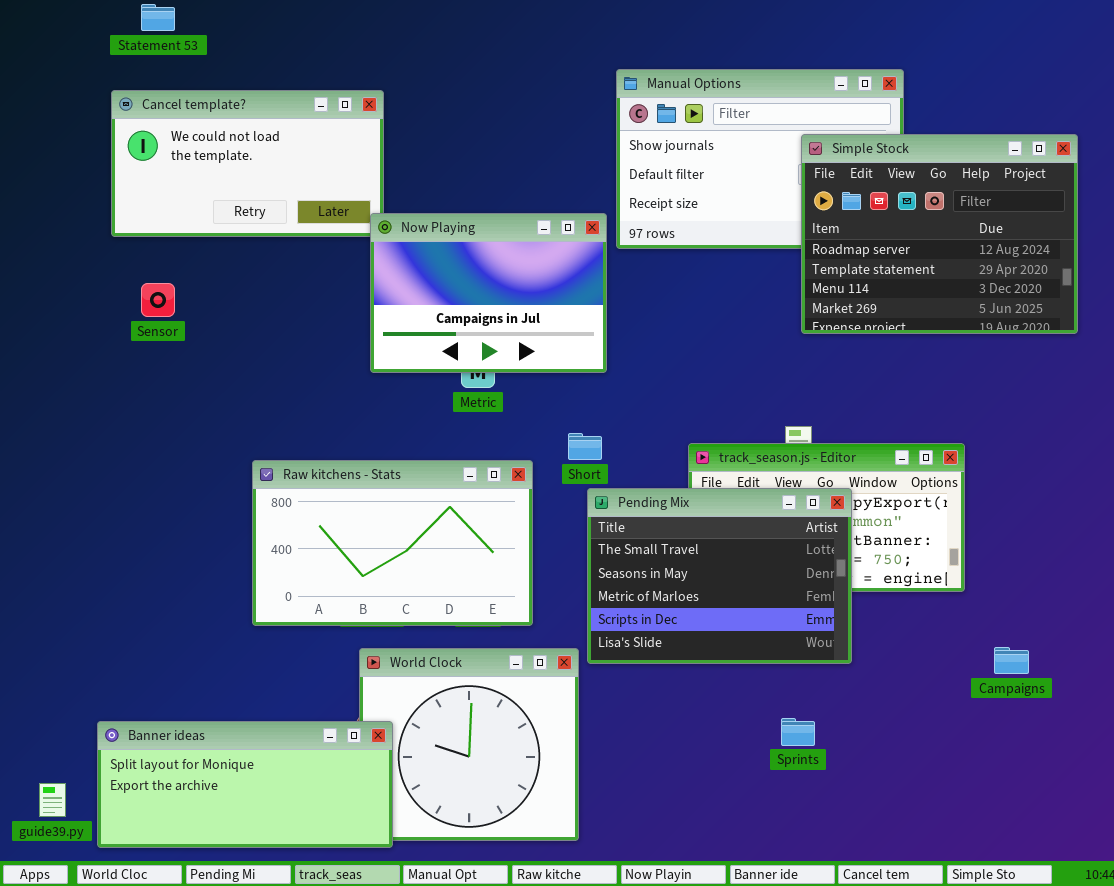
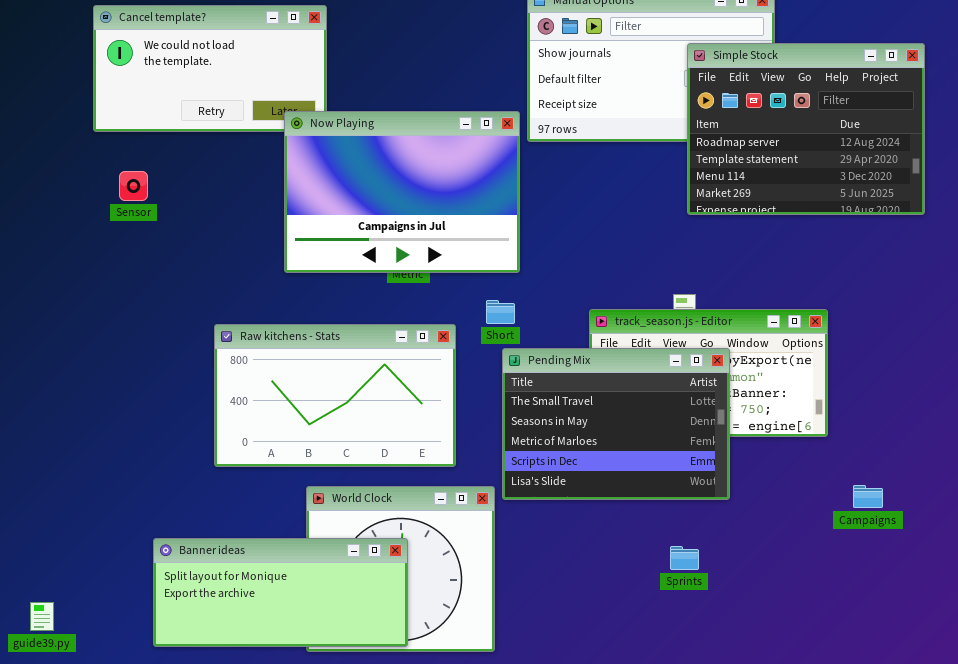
Now Playing: [370,213,607,373] -> [284,111,520,273], resized
Banner ideas: [97,721,393,848] -> [153,538,408,647], moved

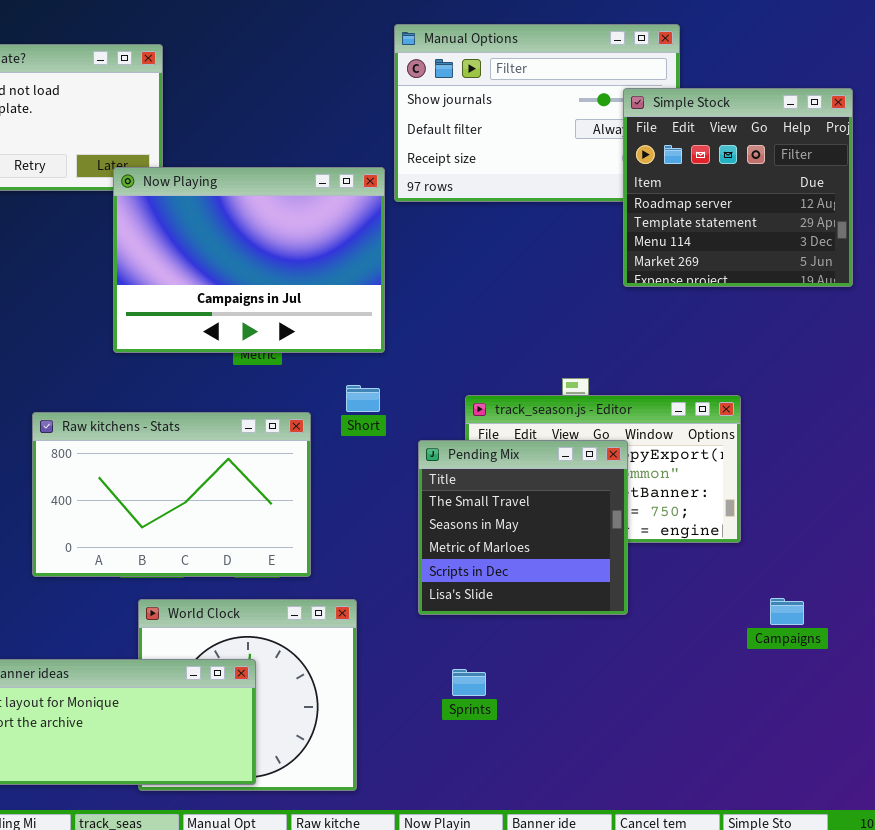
Simple Stock: [687,43,925,215] -> [623,88,853,287], resized
Pending Mix: [502,348,730,500] -> [418,440,628,615], resized
Sprints: [670,546,699,570] -> [452,669,486,696], moved

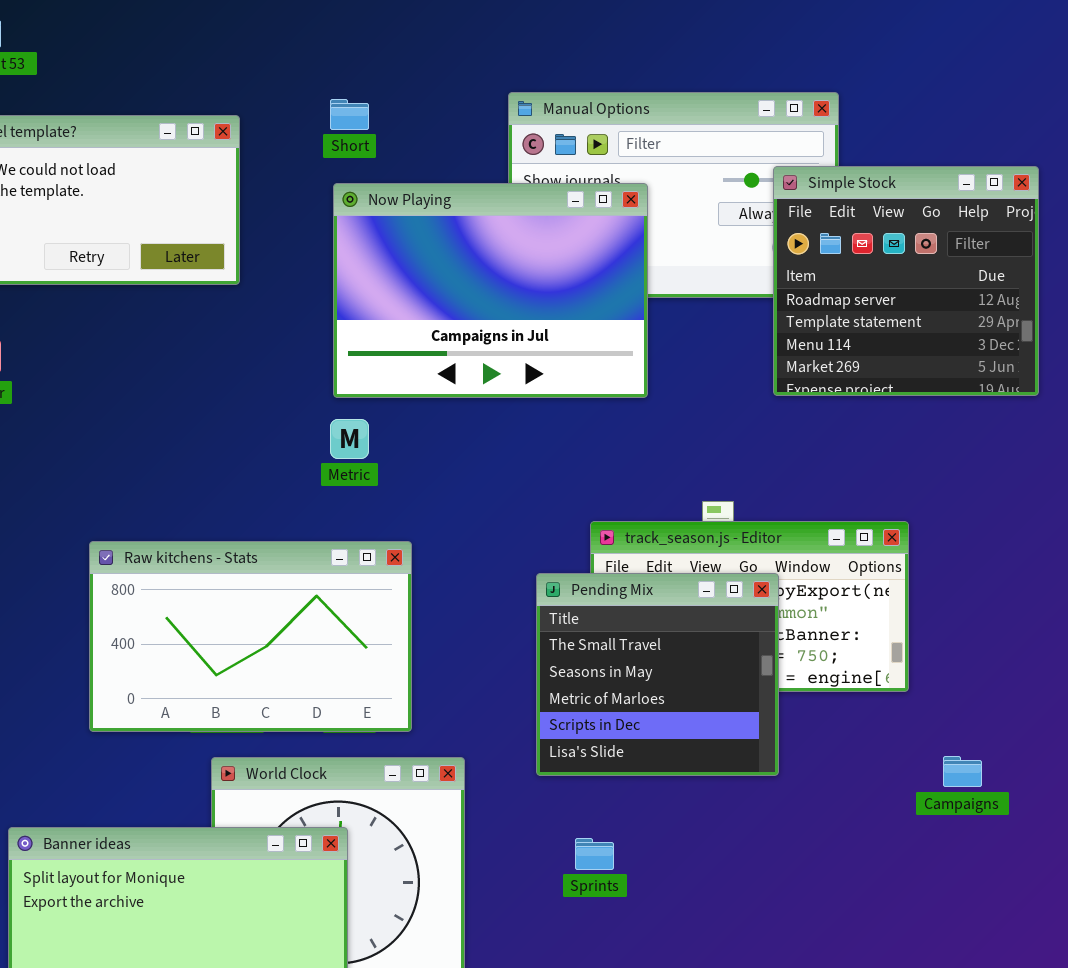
Now Playing: [113,167,385,353] -> [333,183,648,398], moved
Short: [346,385,380,412] -> [330,99,369,130], moved

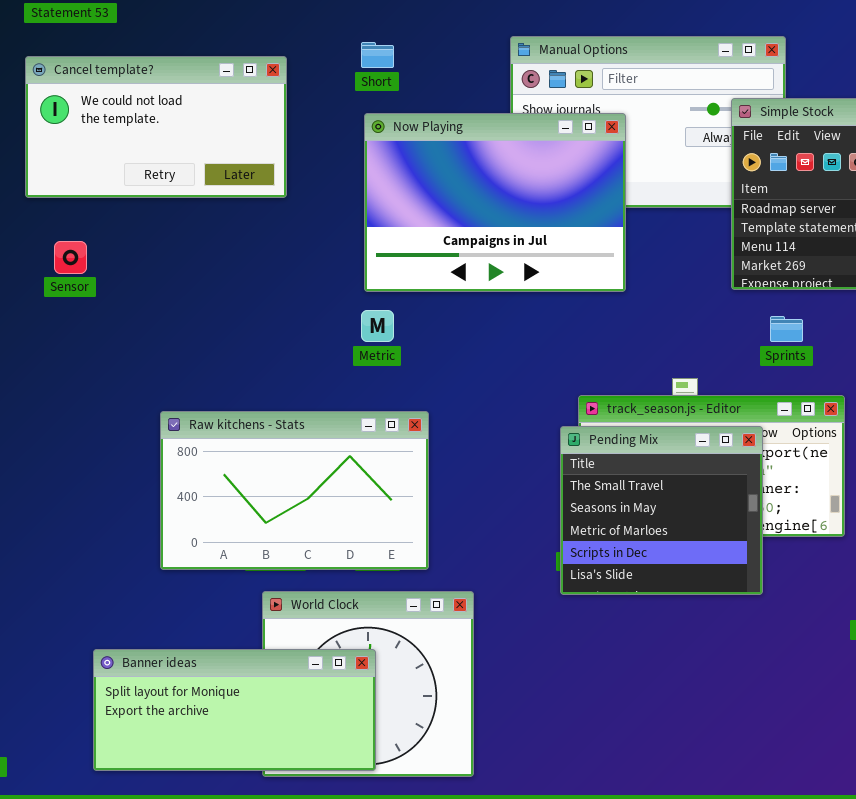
Pending Mix: [536,573,779,776] -> [560,426,763,595], moved
Sprints: [575,838,614,870] -> [770,316,803,342], moved

